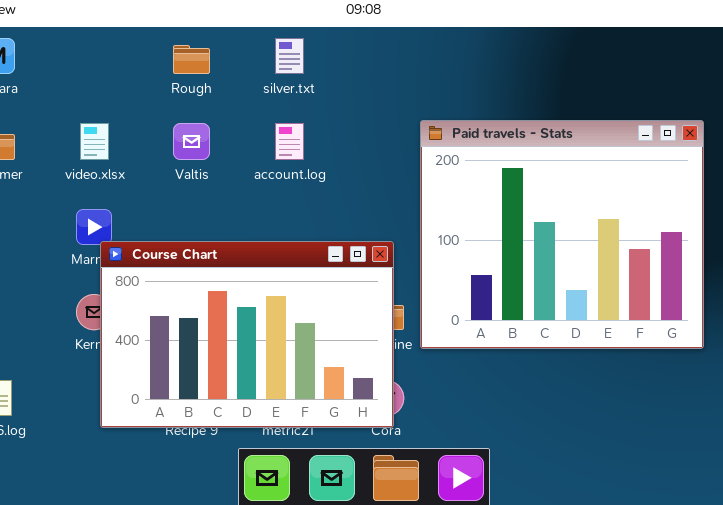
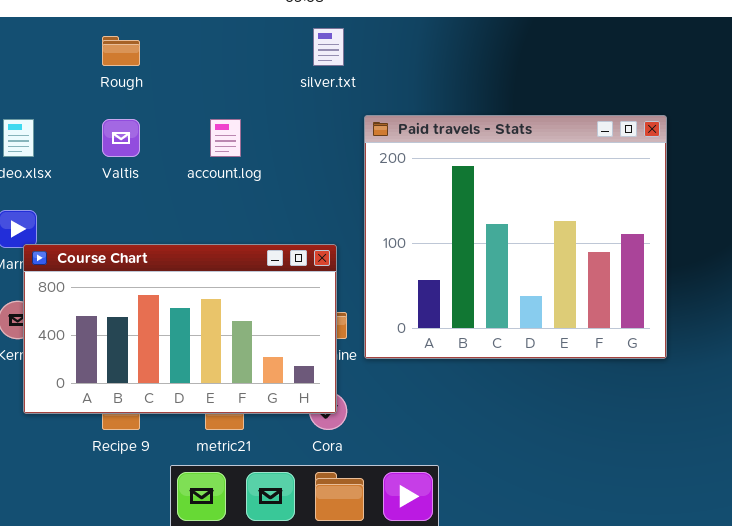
silver.txt: [275,38,304,74] -> [313,28,344,66], moved
Course Chart: [100,241,394,428] -> [23,244,337,414], resized

